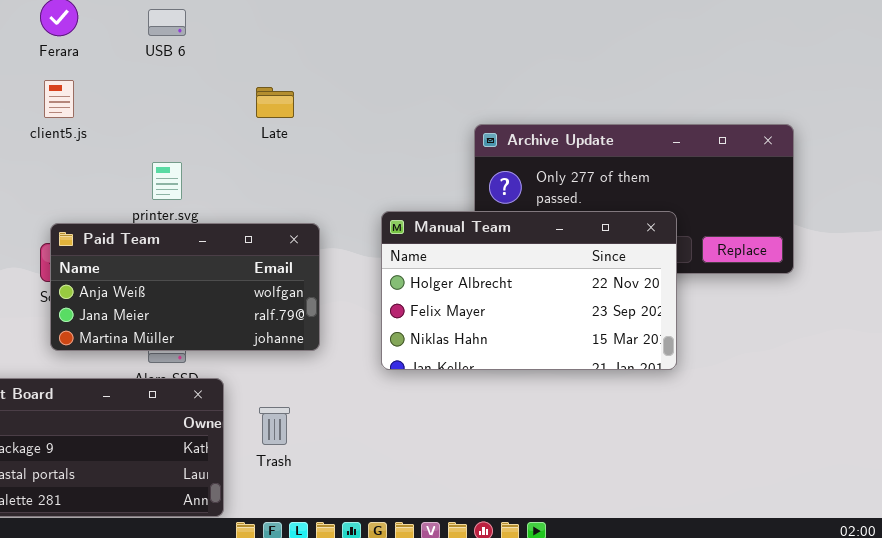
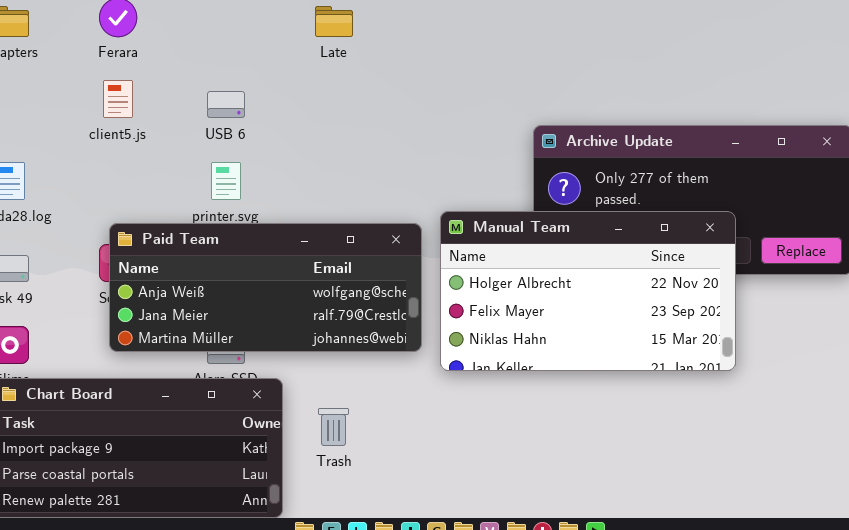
USB 6: [148,9,186,36] -> [207,91,245,118], moved
Late: [256,87,294,118] -> [315,6,353,37], moved
Paid Team: [50,223,320,351] -> [109,223,422,352], resized

